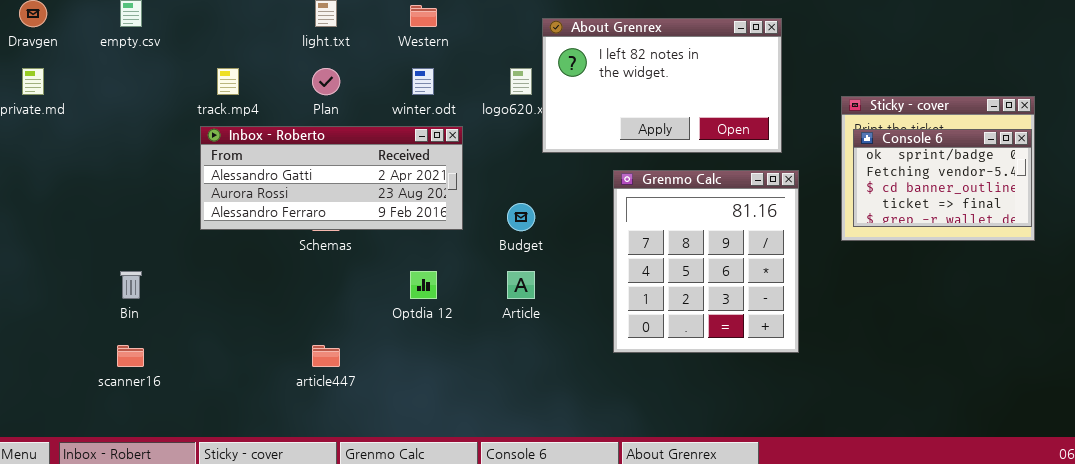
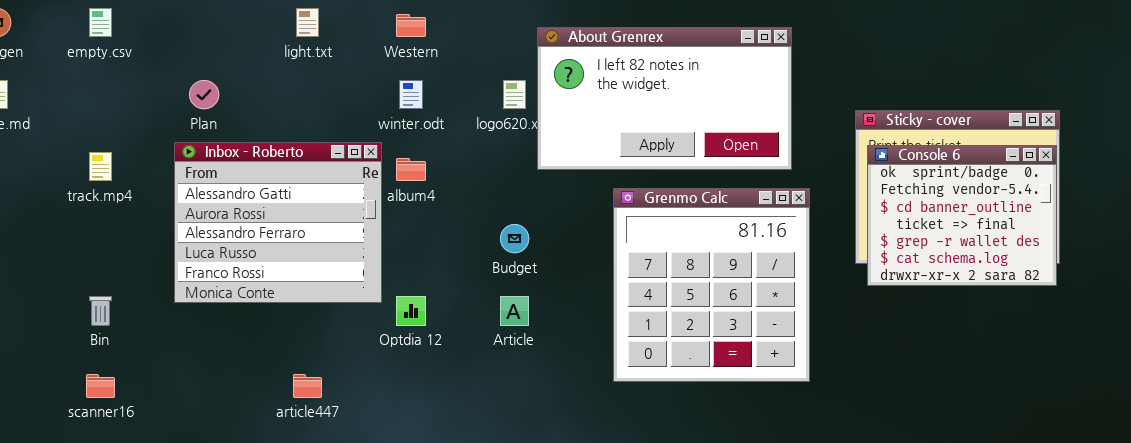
track.mp4: [217,68,239,95] -> [89,152,112,181], moved
Plan: [312,68,340,95] -> [189,80,219,109], moved
Inbox - Roberto: [200,126,463,230] -> [174,142,382,303], resized
Console 6: [853,129,1032,227] -> [867,145,1057,286], resized

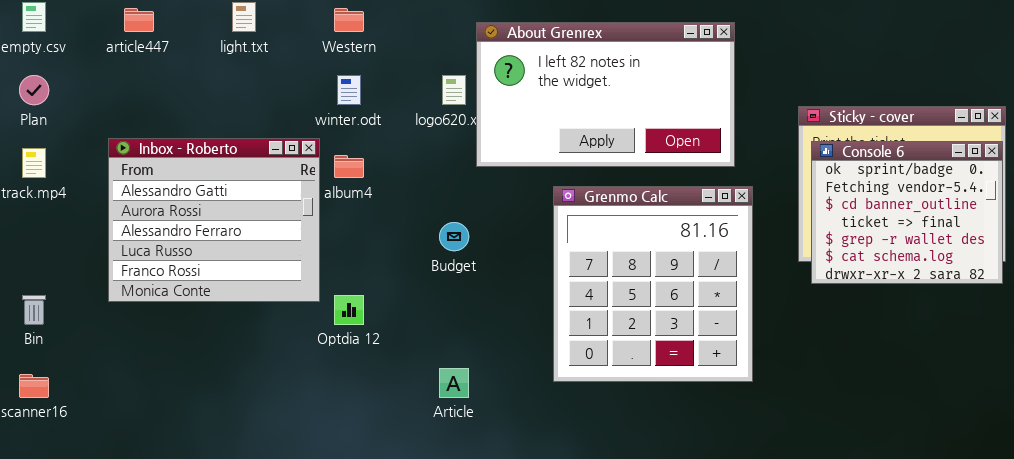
Plan: [189,80,219,109] -> [19,75,49,105], moved
Article: [500,296,529,326] -> [439,368,469,398], moved
article447: [293,374,322,398] -> [124,8,154,32], moved

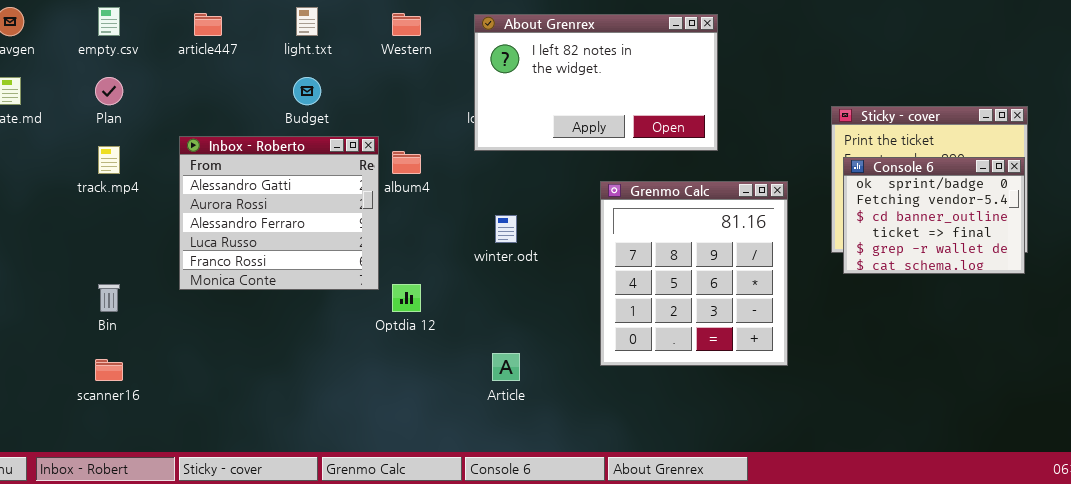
About Grenrex: [476,22,735,167] -> [474,14,718,151], moved
winter.odt: [337,75,361,105] -> [495,215,517,243], moved
Console 6: [811,141,1003,284] -> [843,157,1025,274], resized
Budget: [439,222,469,251] -> [293,77,321,105], moved

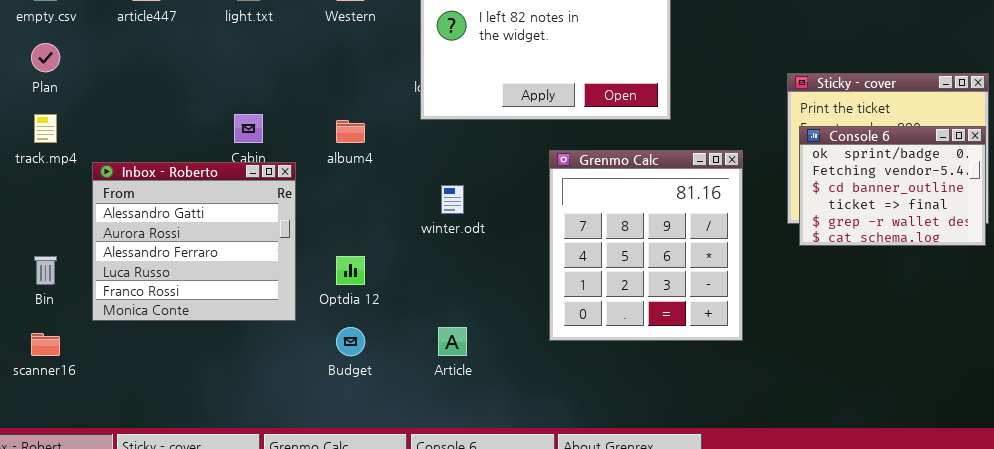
Budget: [293,77,321,105] -> [336,327,365,356], moved
Inbox - Roberto: [179,136,379,290] -> [92,162,296,321], moved

